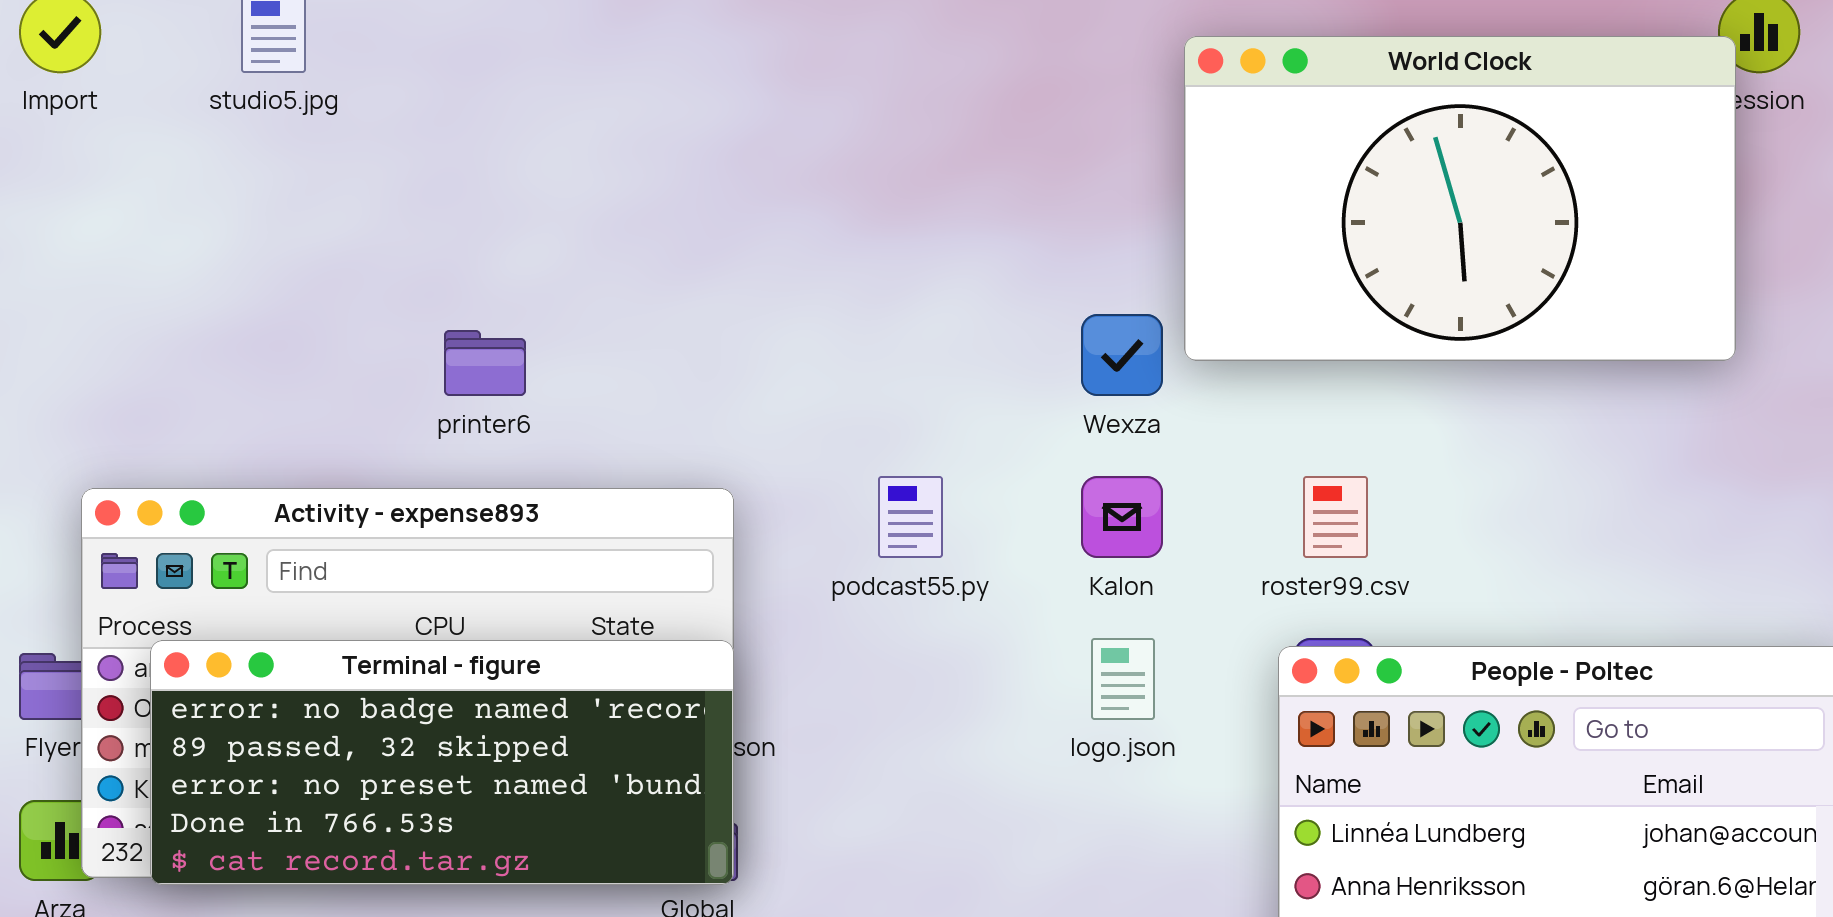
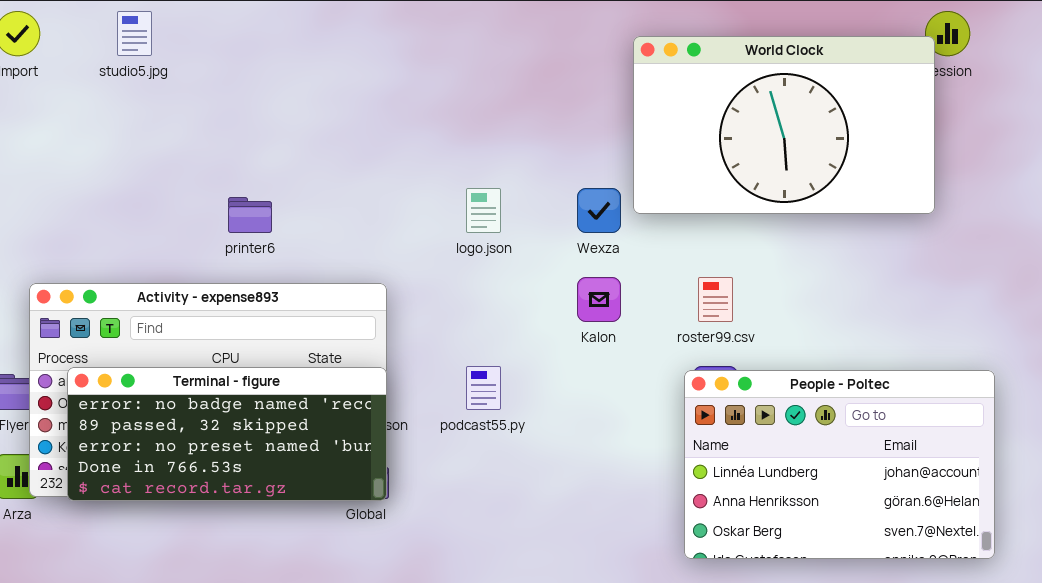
podcast55.py: [878,476,943,558] -> [466,366,501,410], moved
logo.json: [1091,638,1155,720] -> [466,188,501,233], moved

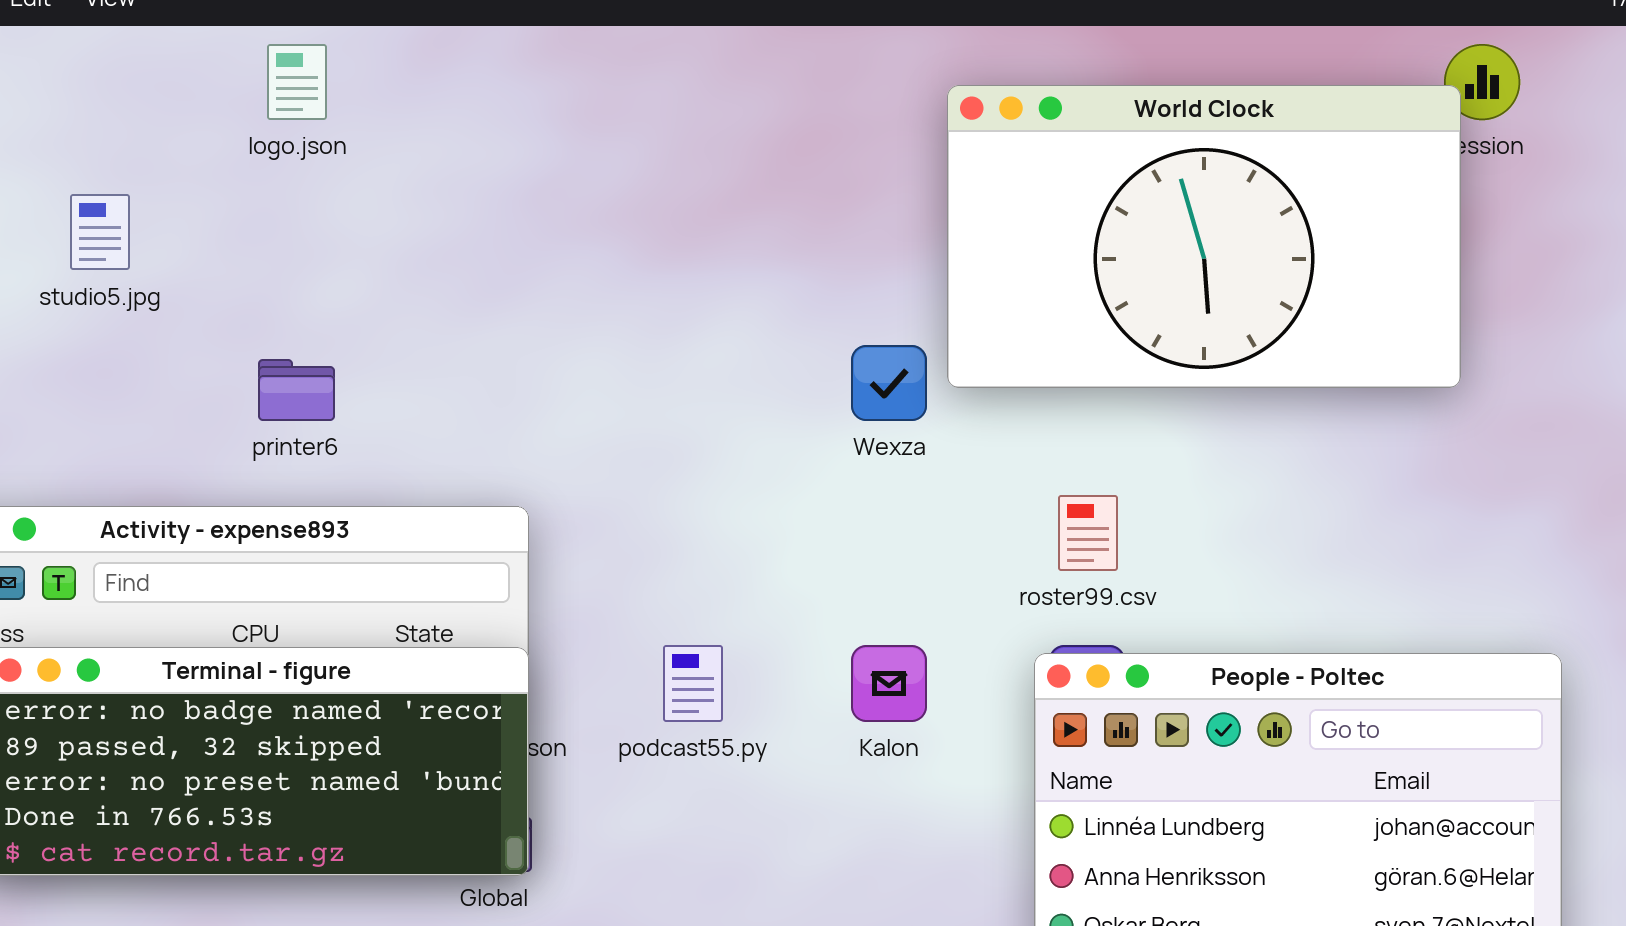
studio5.jpg: [117,11,152,56] -> [70,194,130,270], moved
logo.json: [466,188,501,233] -> [267,44,327,120], moved
Kalon: [577,277,621,322] -> [851,645,927,722], moved

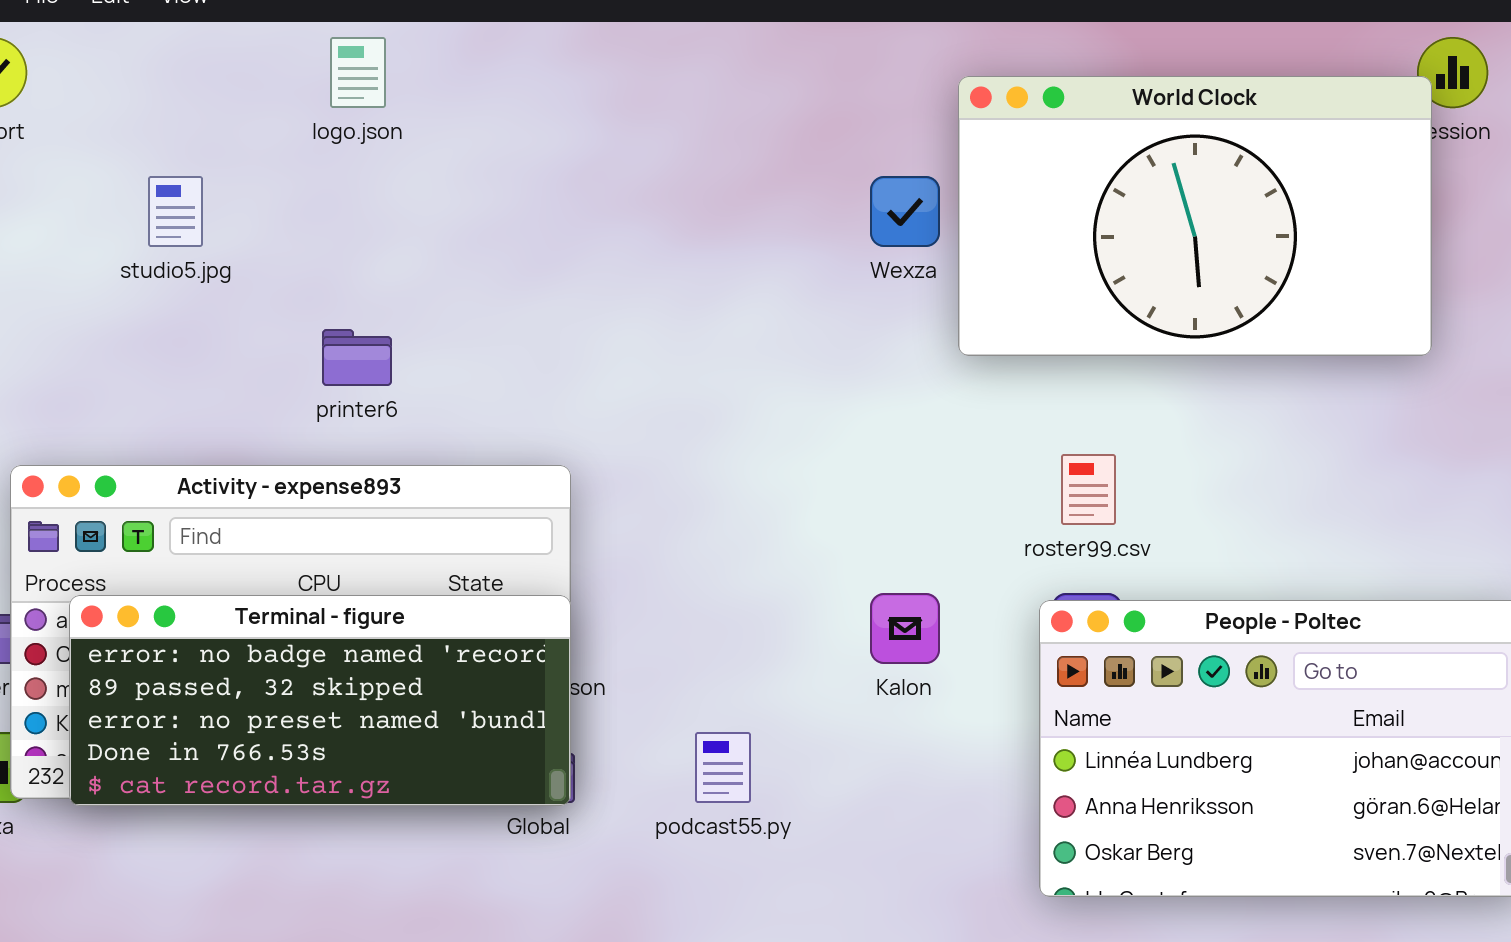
Wexza: [851,345,927,421] -> [870,176,940,247], moved
podcast55.py: [663,645,723,722] -> [695,732,751,803], moved

